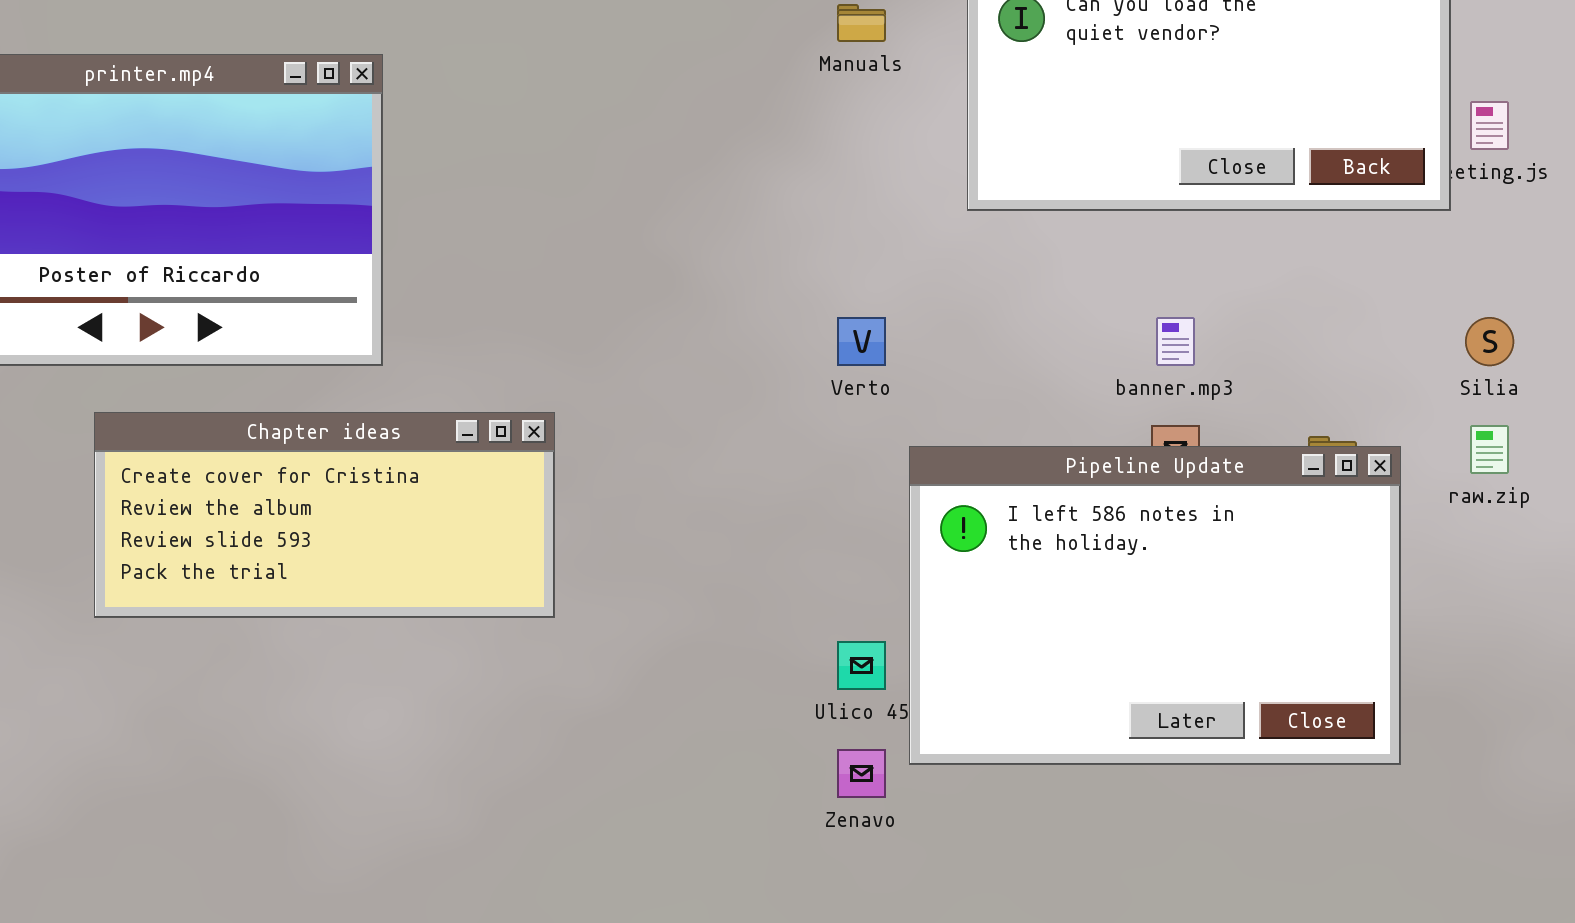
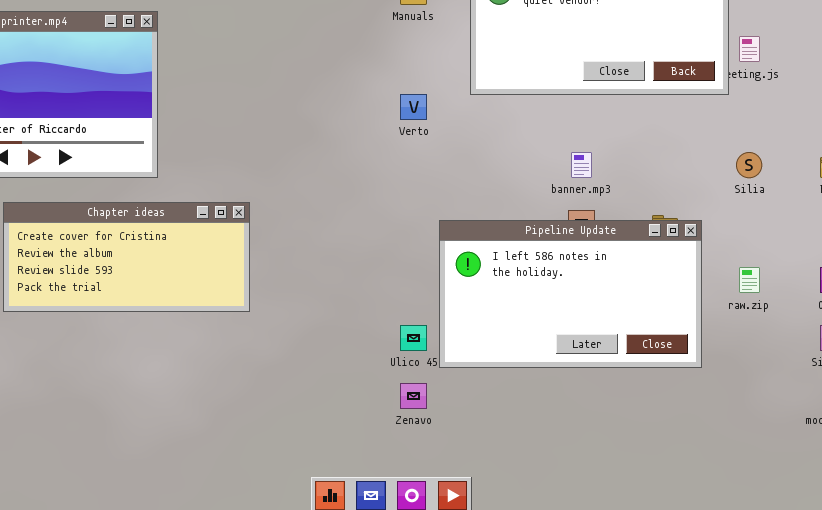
Verto: [837,317,886,366] -> [400,94,427,120], moved
raw.zip: [1470,425,1509,474] -> [739,267,760,293], moved
Pipeline Update: [909,446,1401,765] -> [439,220,702,368], resized

